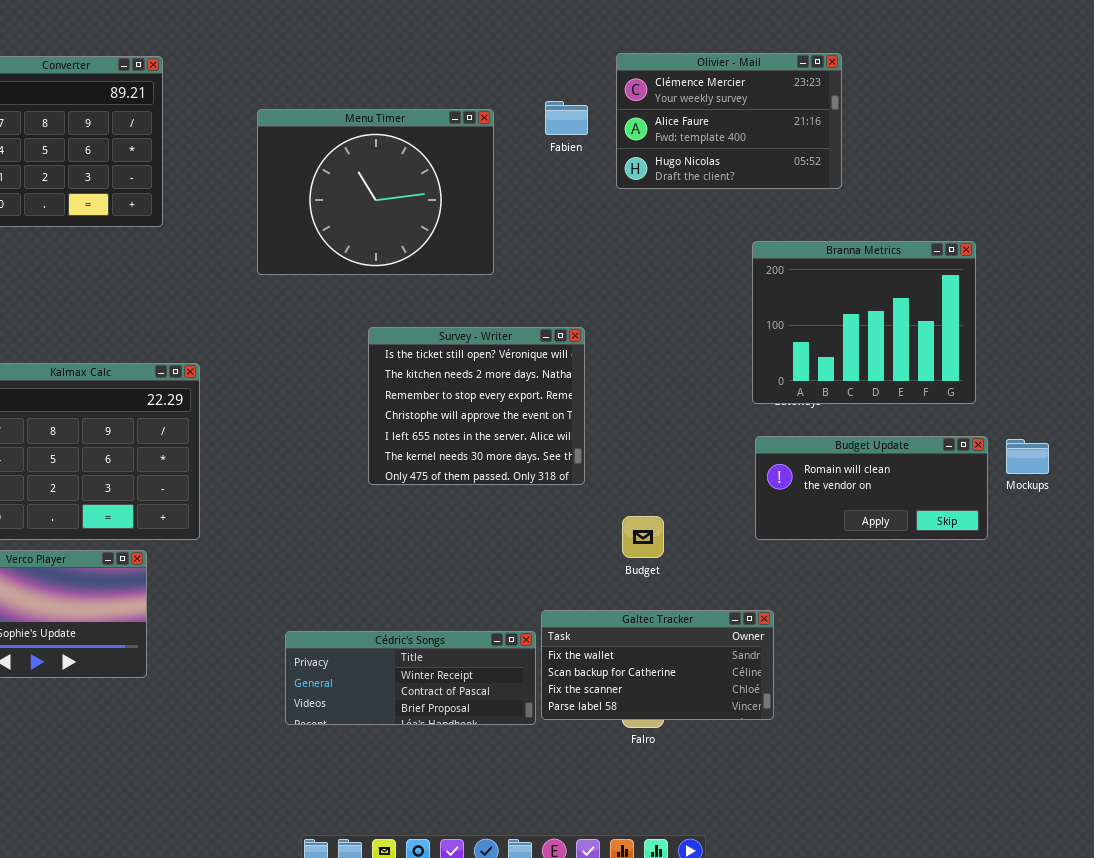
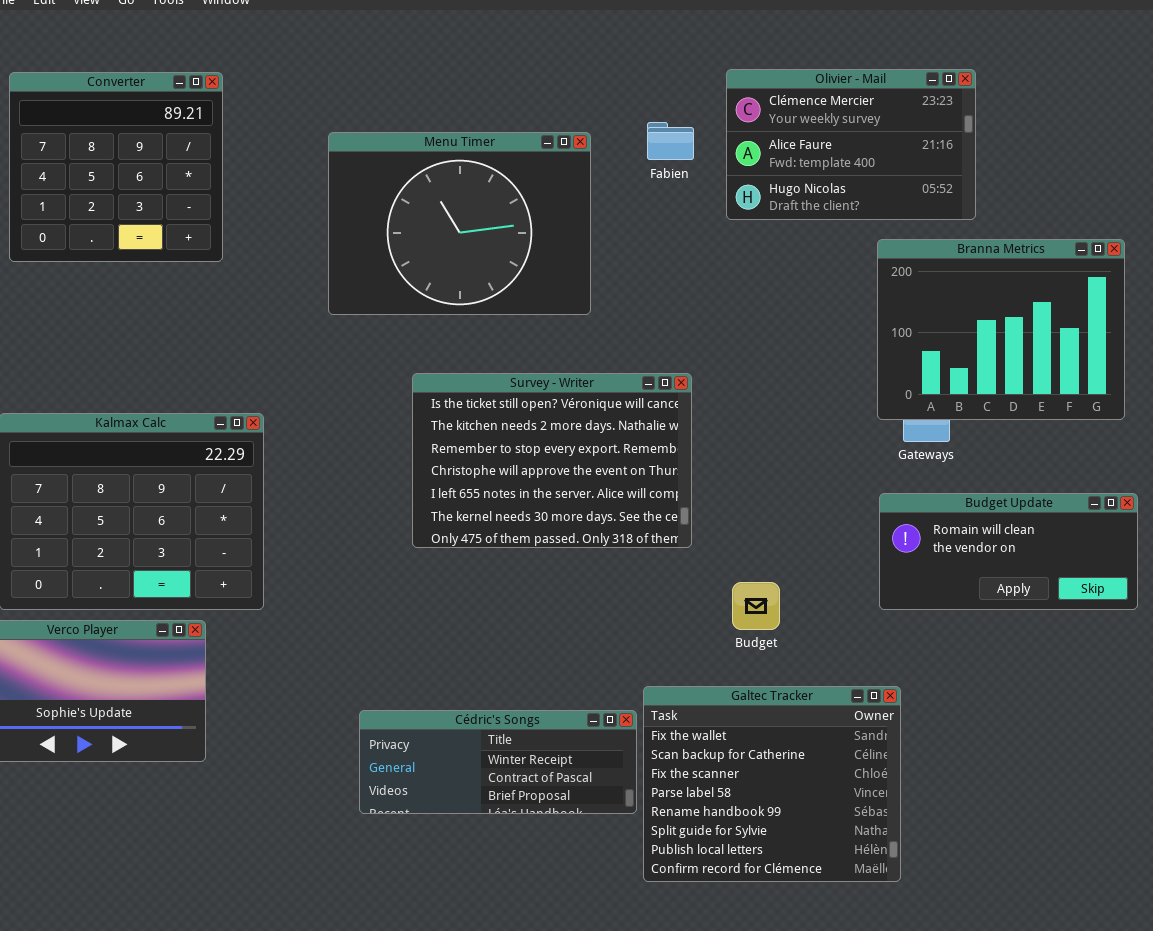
Branna Metrics: [752,241,976,404] -> [877,239,1125,420], moved
Survey - Writer: [368,327,585,485] -> [412,373,692,548], resized
Galtec Tracker: [541,610,774,720] -> [643,686,901,882], resized

